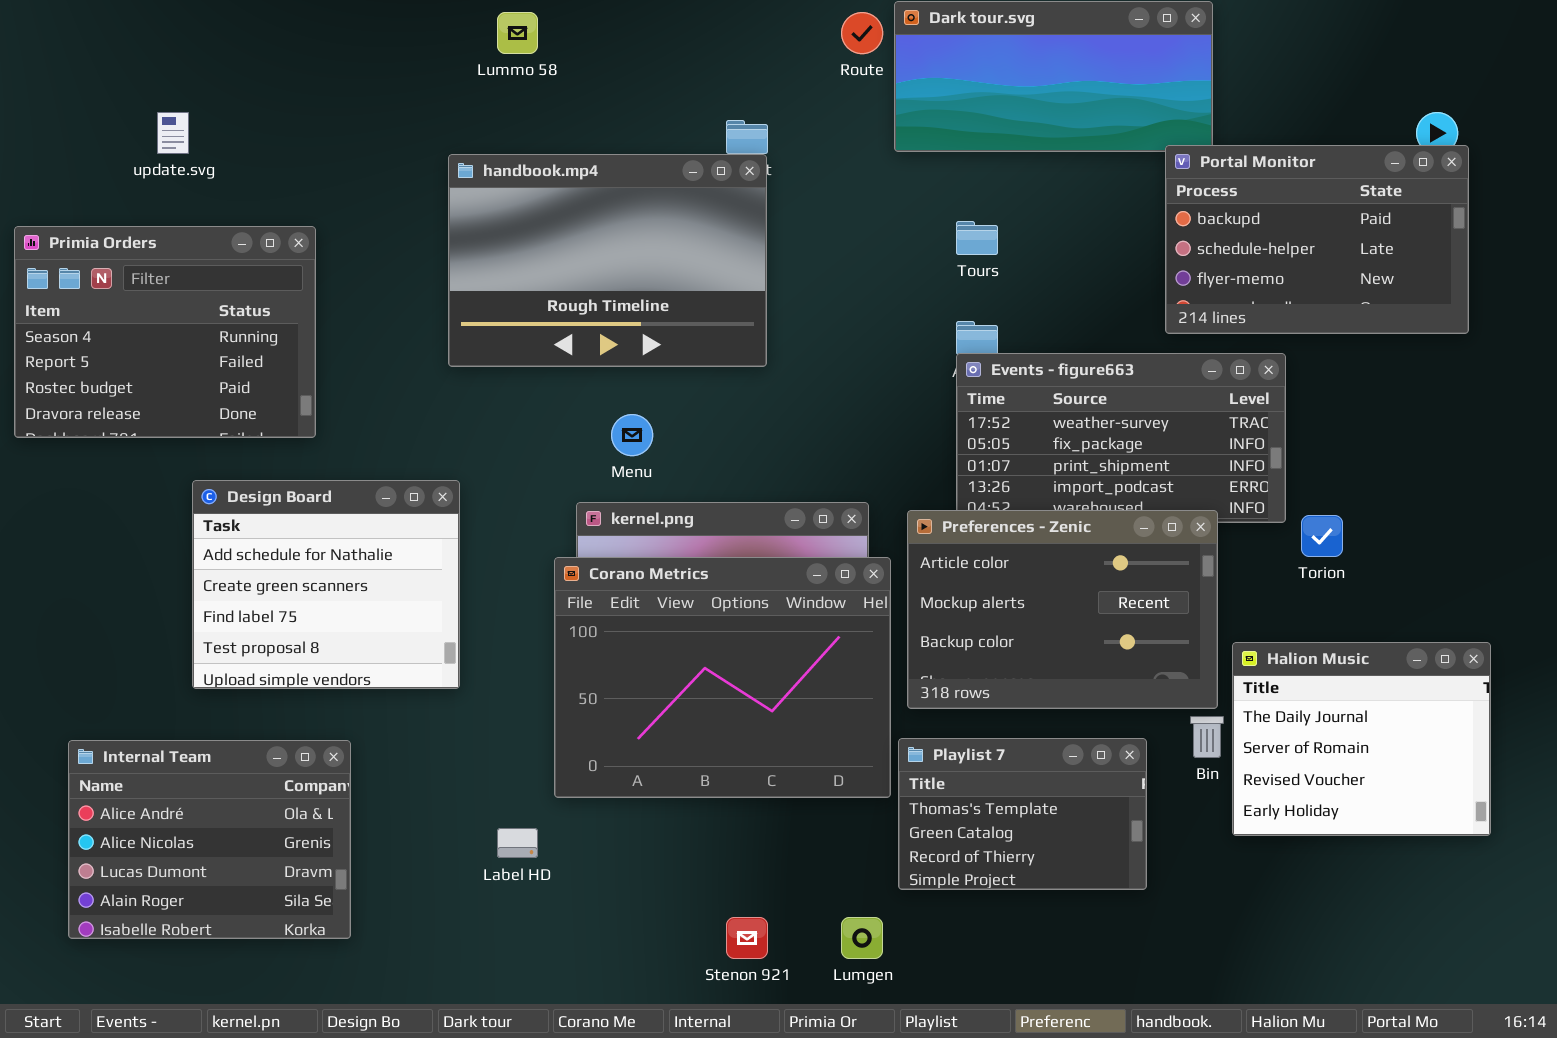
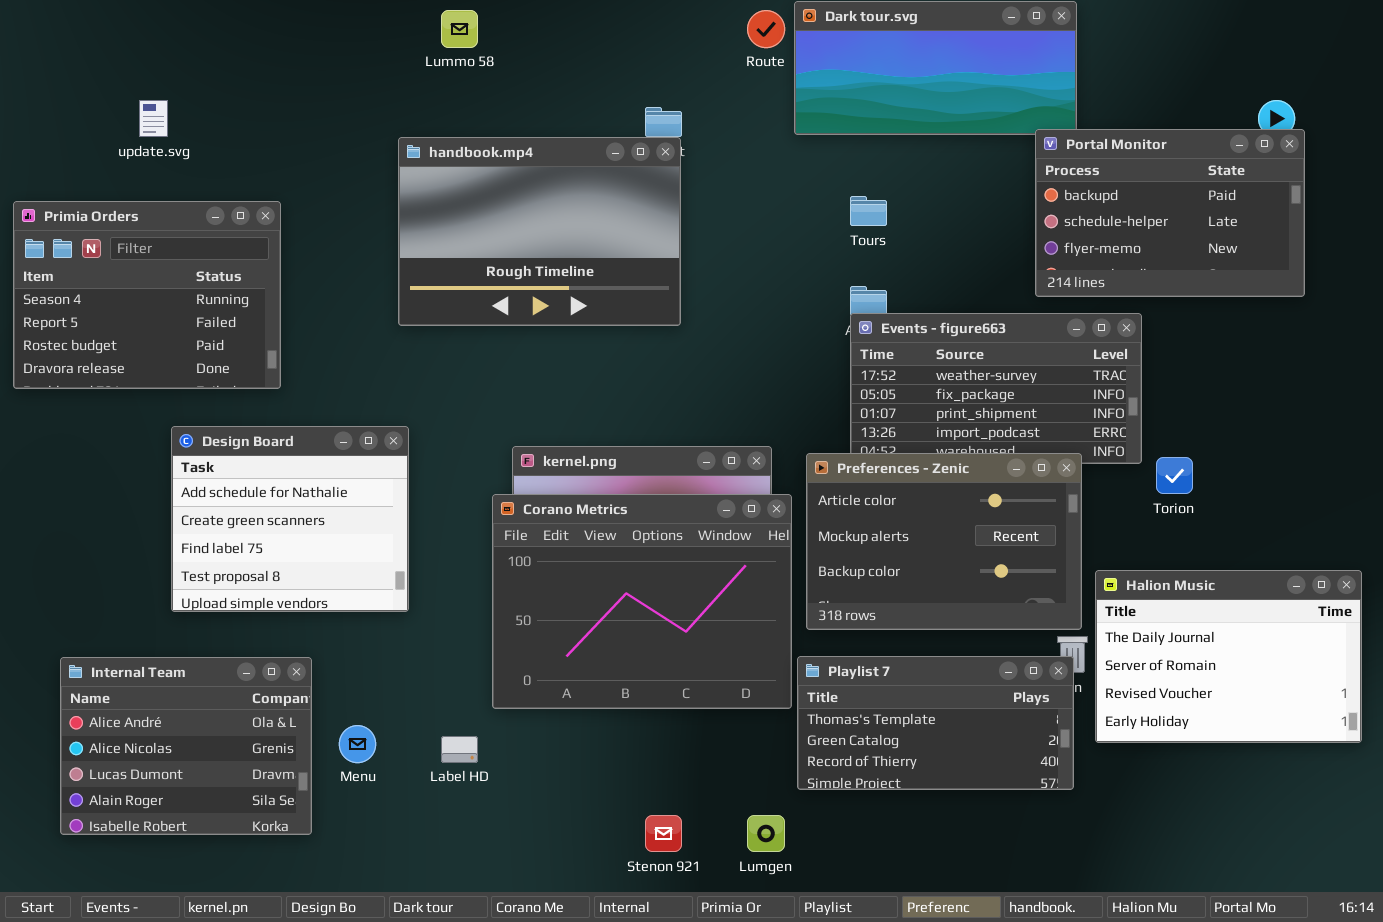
Menu: [611,414,653,456] -> [339,725,376,763], moved
Halion Music: [1232,642,1491,836] -> [1095,570,1362,743], resized
Playlist 7: [898,738,1147,890] -> [797,656,1074,790], resized

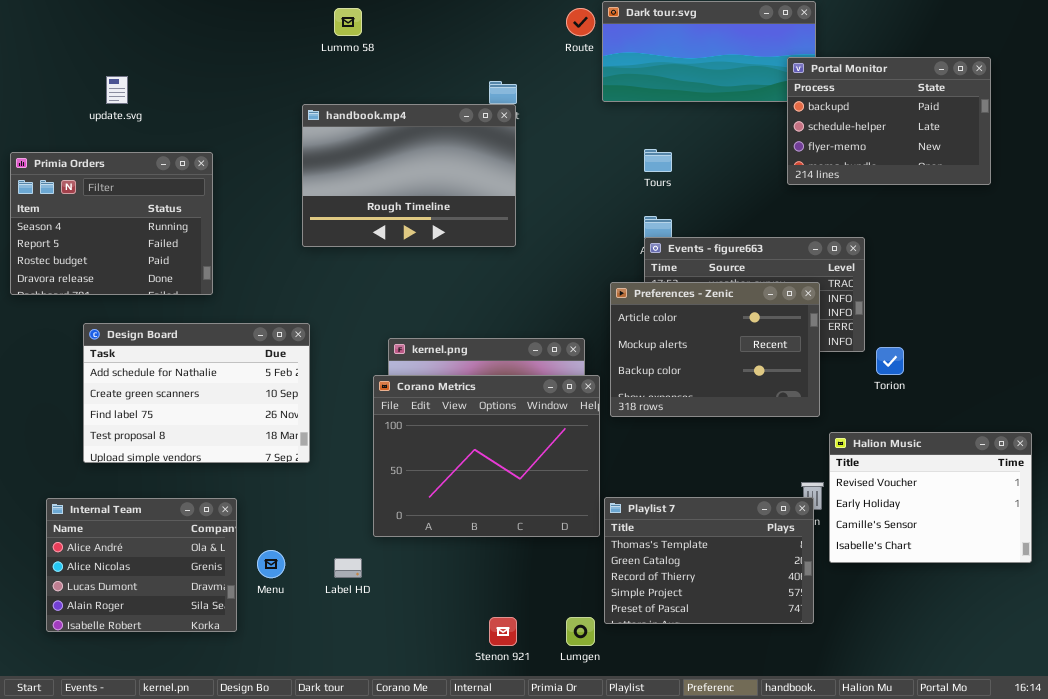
Portal Monitor: [1035,129,1305,297] -> [787,57,991,185], moved
Design Board: [171,426,409,612] -> [83,323,310,463], resized
Preferences - Zenic: [806,453,1082,630] -> [610,282,820,417], moved
Halion Music: [1095,570,1362,743] -> [829,432,1032,563], scrolled down 2 rows
Playlist 7: [797,656,1074,790] -> [604,497,814,624], resized

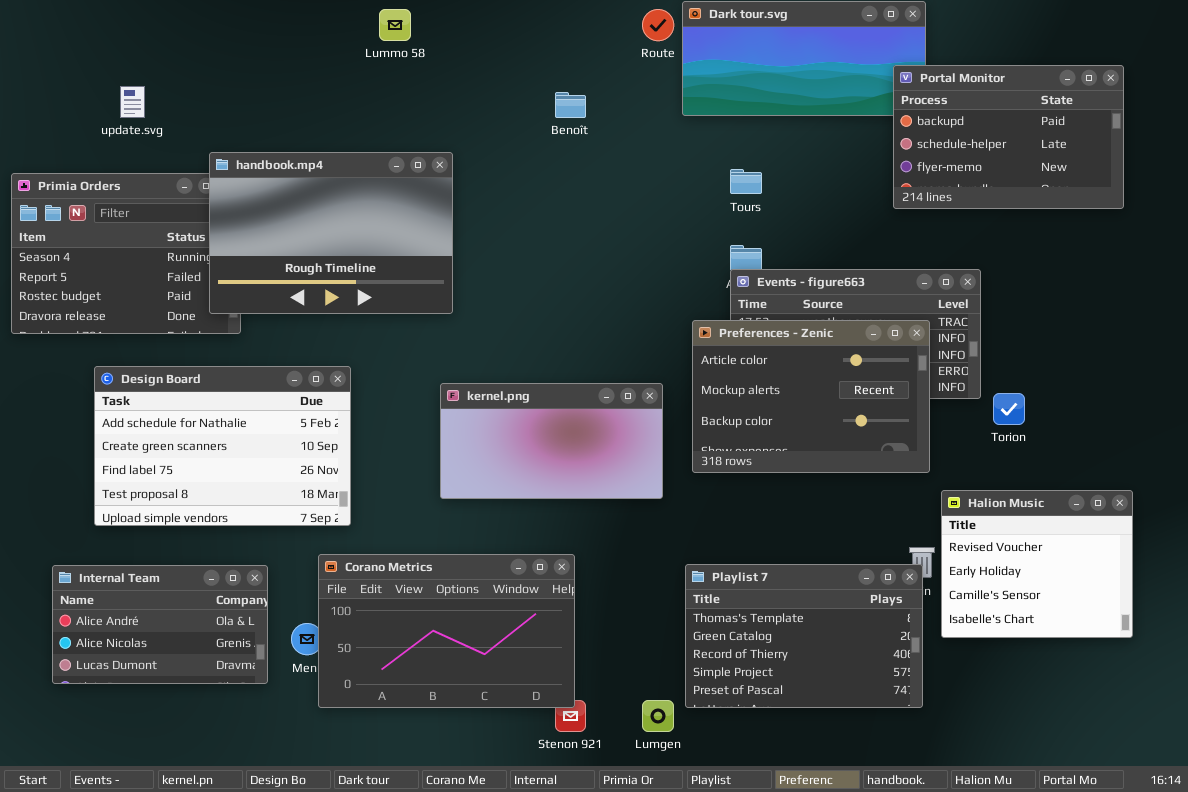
handbook.mp4: [302,104,516,247] -> [209,152,453,314], moved
Corano Metrics: [373,375,600,537] -> [318,554,575,708], moved, resized
Halion Music: [829,432,1032,563] -> [941,490,1133,638], resized
Internal Team: [46,498,237,632] -> [52,565,268,684], resized

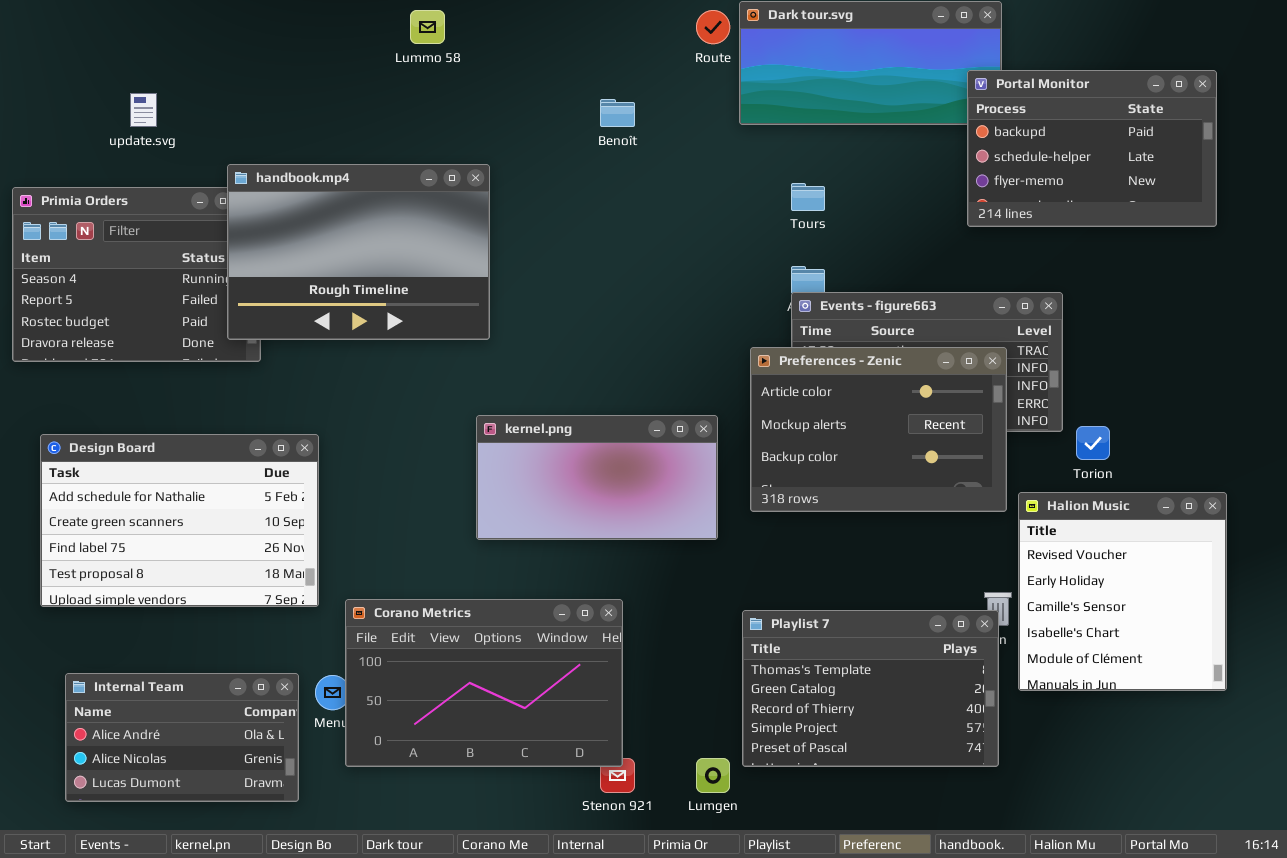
Design Board: [94,366,351,526] -> [40,434,319,607], moved
Halion Music: [941,490,1133,638] -> [1018,492,1227,691], resized
Internal Team: [52,565,268,684] -> [65,673,299,802], moved

